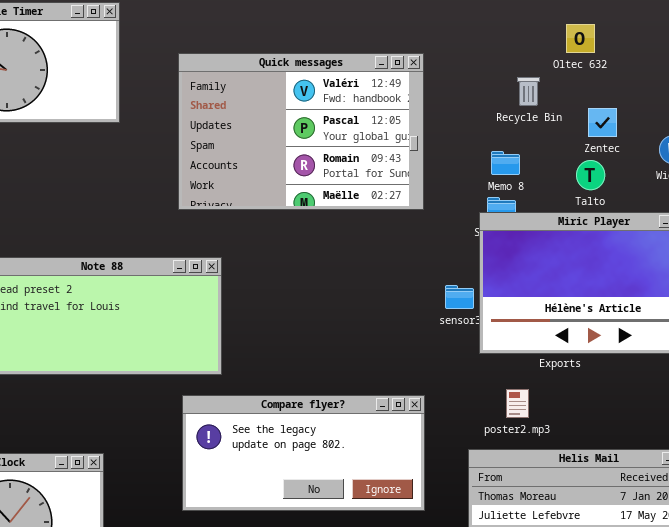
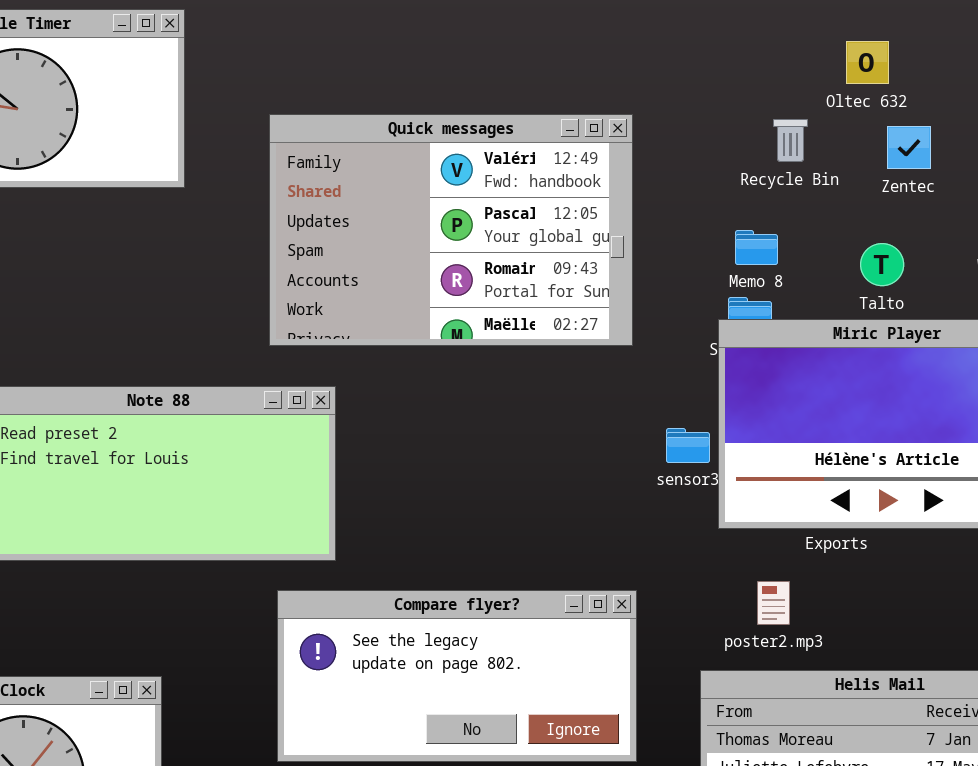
Quick messages: [178,53,424,210] -> [269,114,633,346], moved
Zentec: [588,108,617,137] -> [887,126,931,169], moved

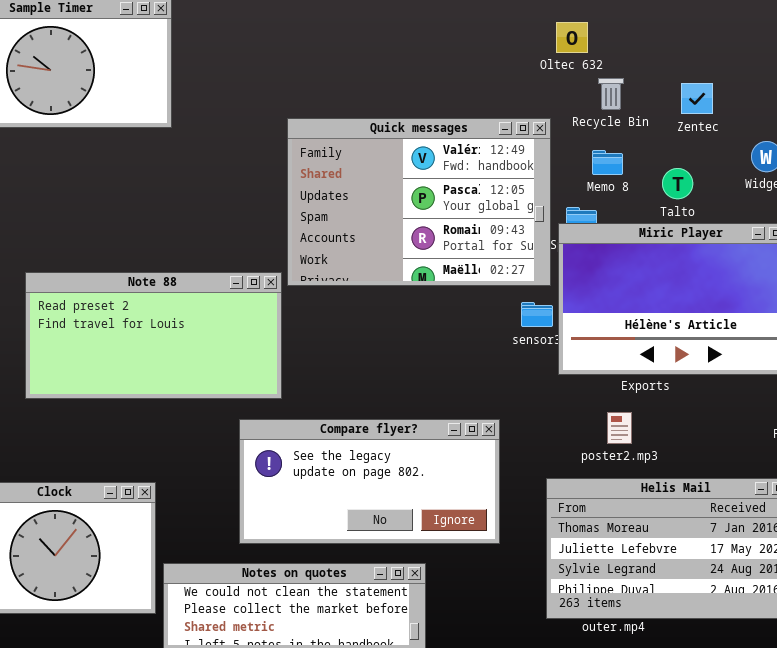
Oltec 632: [846,41,889,84] -> [556,22,588,53], moved
Quick messages: [269,114,633,346] -> [287,118,551,286], moved
Memo 8: [735,230,778,265] -> [592,150,623,175], moved
poster2.mp3: [757,581,790,625] -> [607,412,632,444], moved

